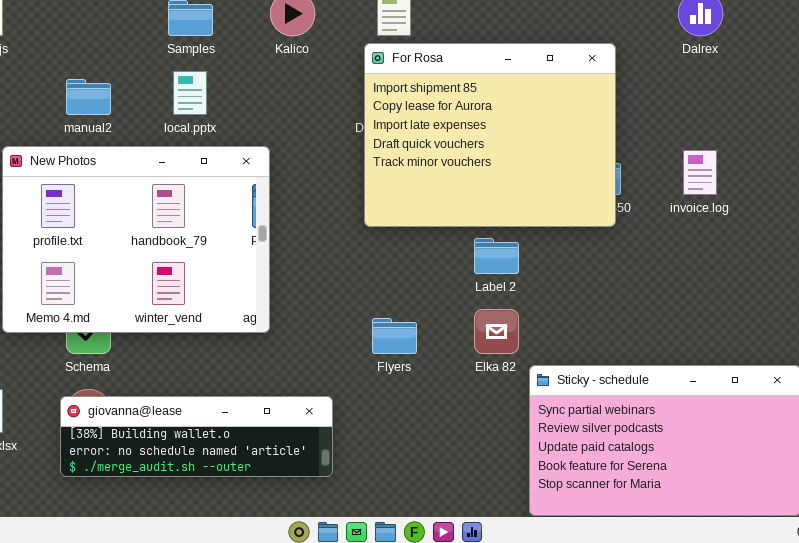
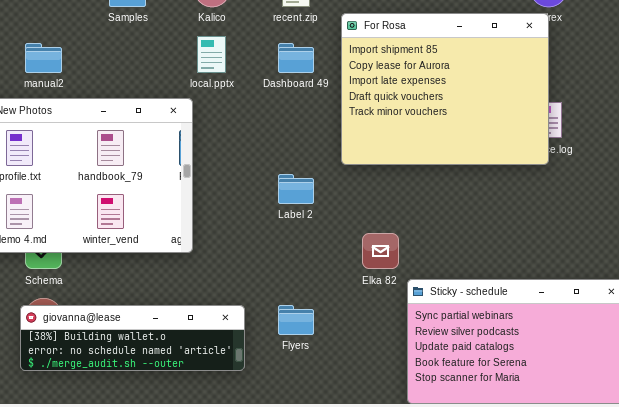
For Rosa: [364,43,616,227] -> [341,13,549,165], moved
local.pptx: [173,71,207,115] -> [197,36,226,73], moved
Label 2: [474,238,519,274] -> [278,174,314,204], moved
Flyers: [372,318,417,354] -> [278,305,314,335], moved

